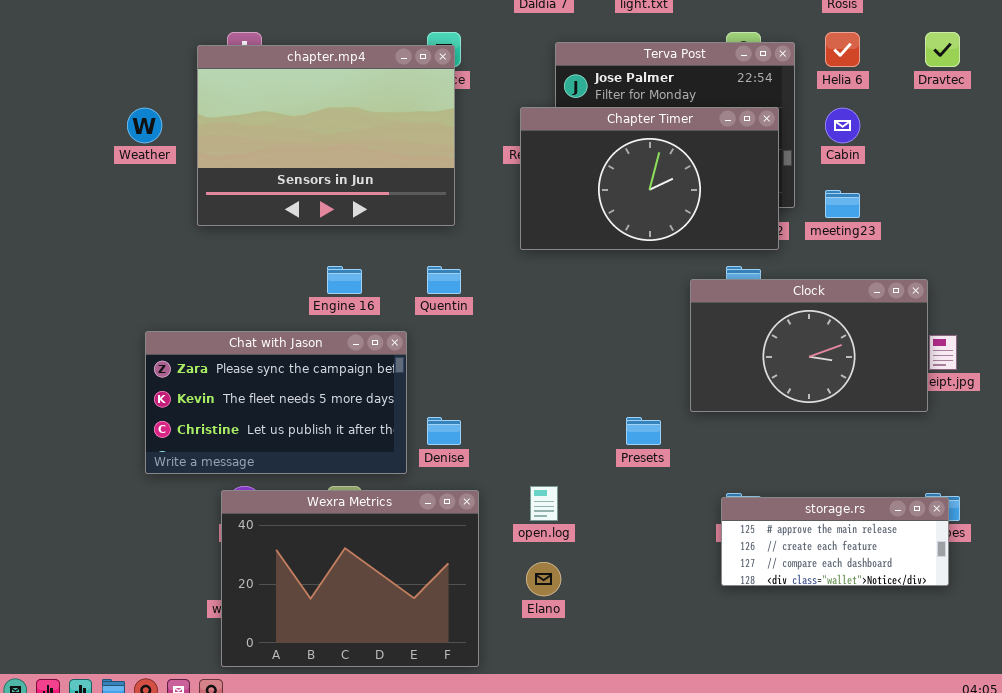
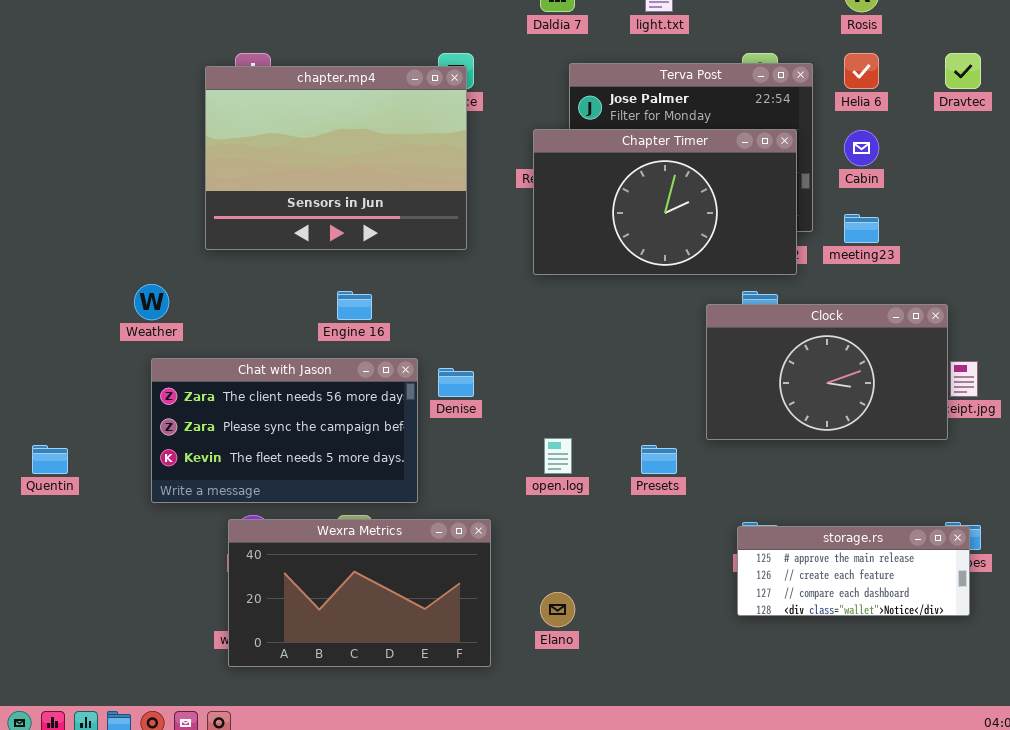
Weather: [127,108,162,143] -> [134,284,169,320], moved
Quentin: [427,266,461,294] -> [32,445,68,474], moved
Chat with Jason: [145,331,407,474] -> [151,358,418,503], scrolled up 1 row
Denise: [427,417,461,445] -> [438,368,474,397], moved
open.log: [530,486,558,521] -> [544,438,572,474], moved
Wexra Metrics: [221,490,479,667] -> [228,519,491,667], resized

